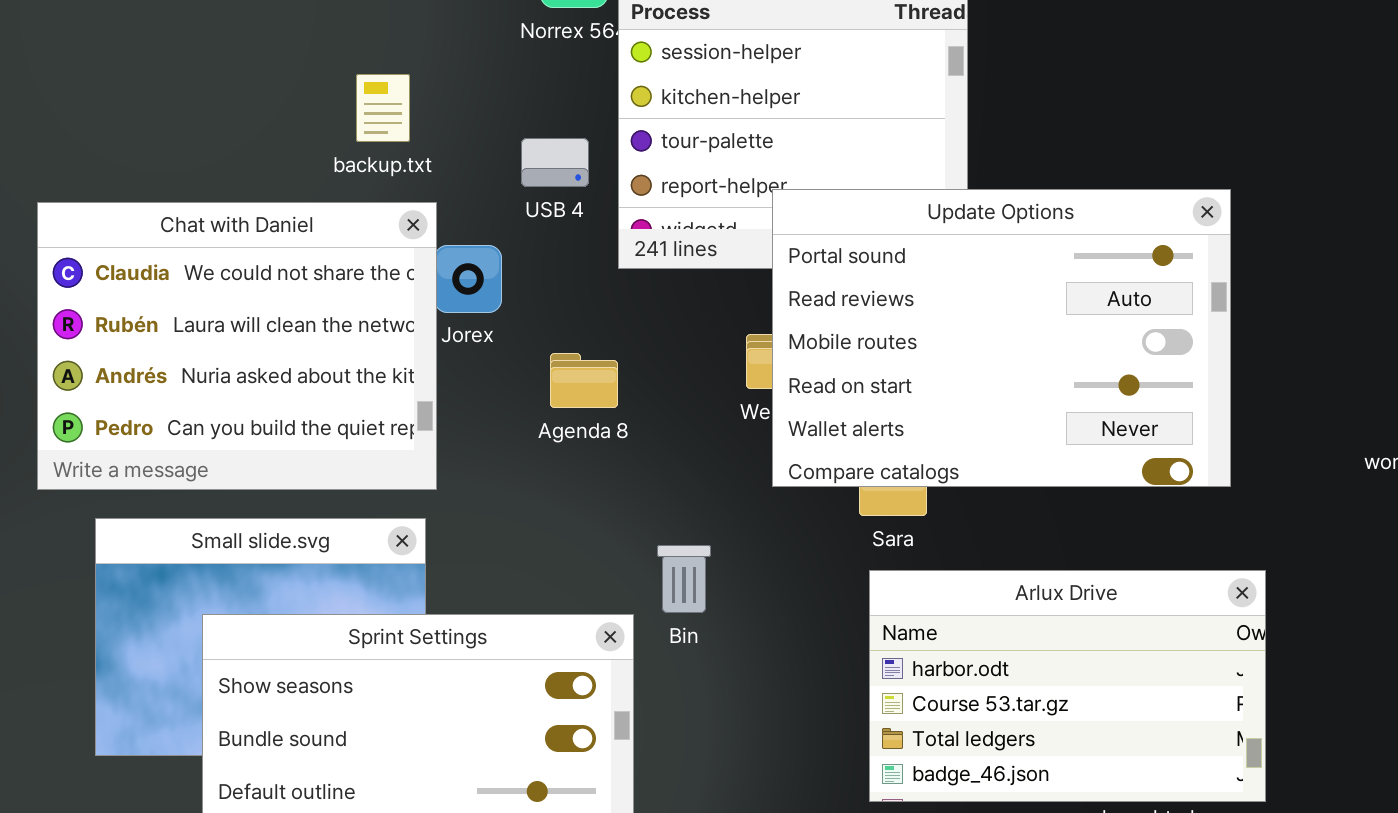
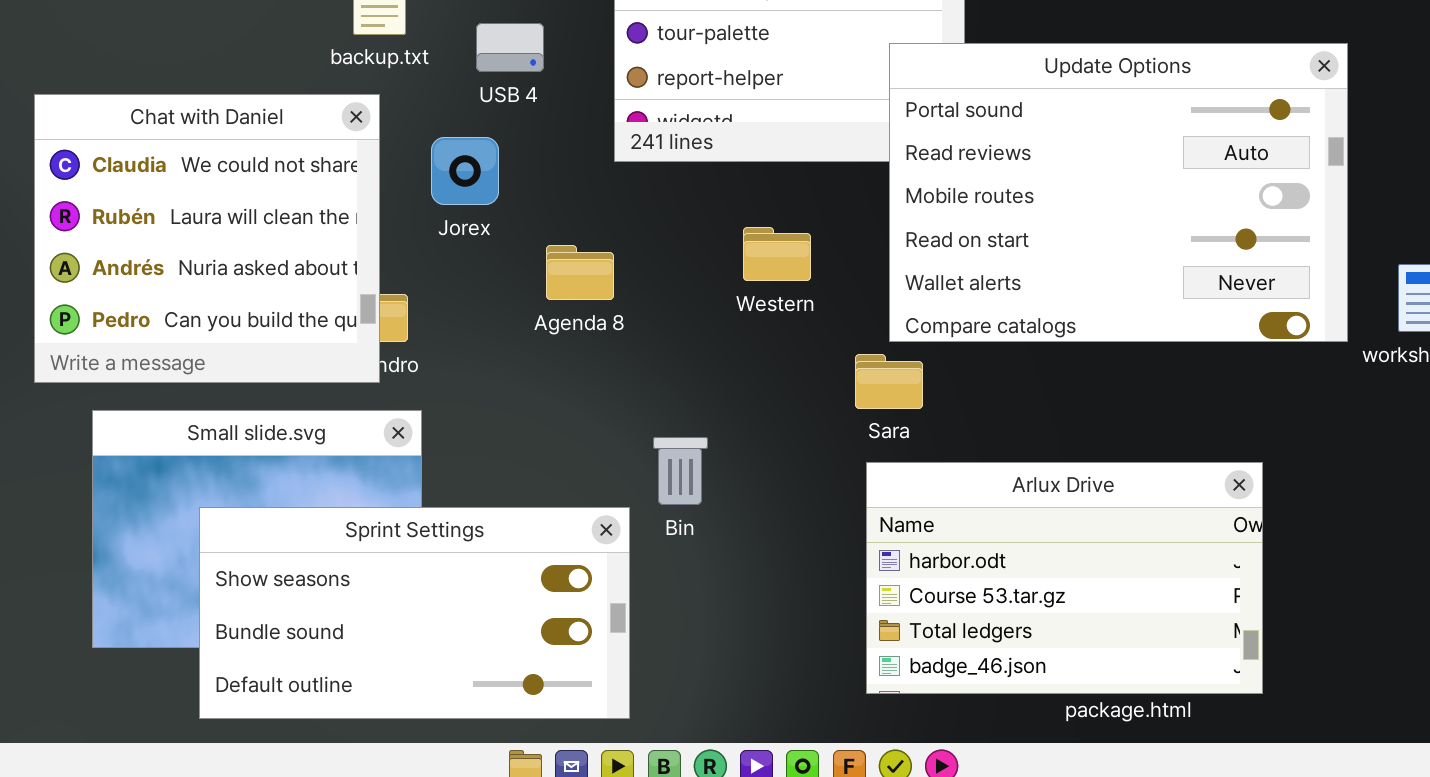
USB 4: [521,138,589,187] -> [476,23,544,72], moved
Update Options: [772,189,1231,487] -> [889,43,1348,342], moved
Chat with Daniel: [37,202,437,490] -> [34,94,380,383], resized

